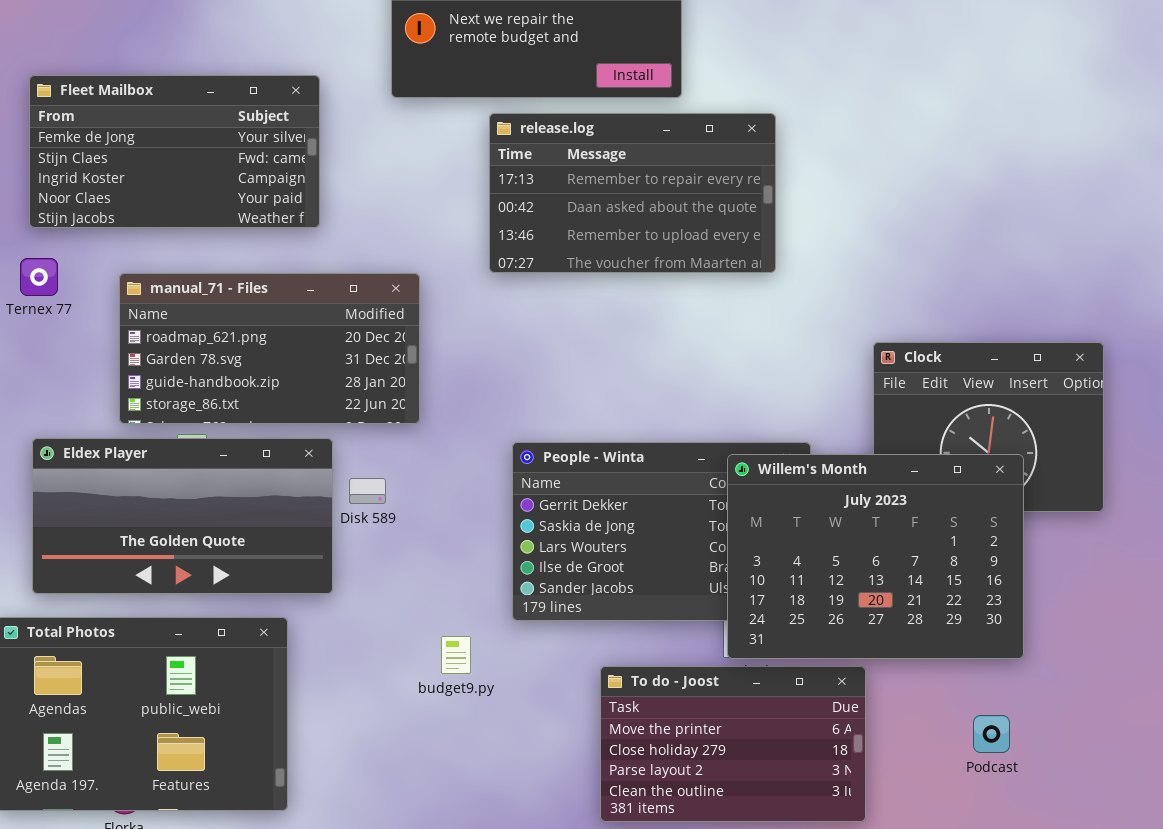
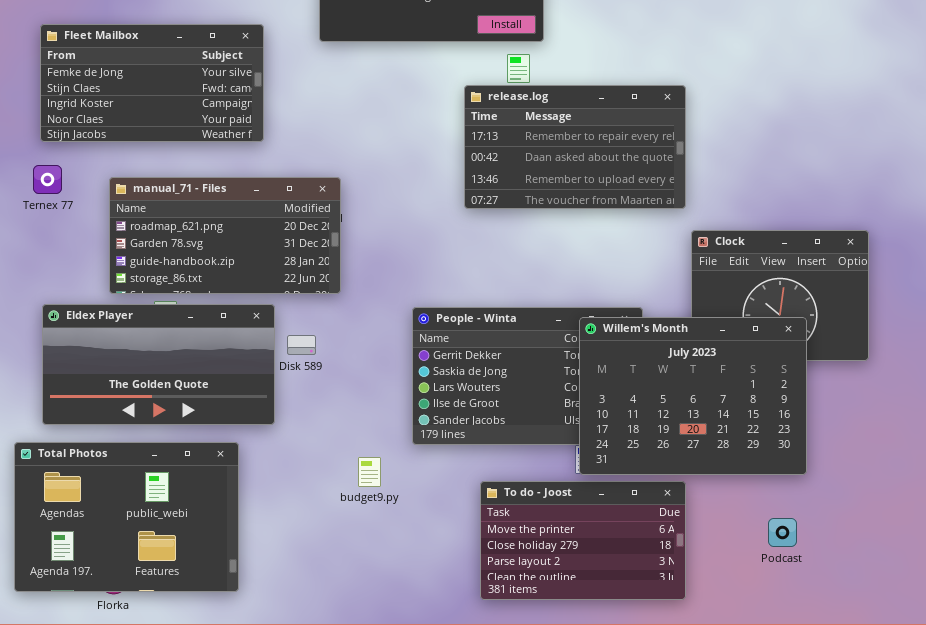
release.log: [489,113,776,273] -> [464,85,686,209], moved

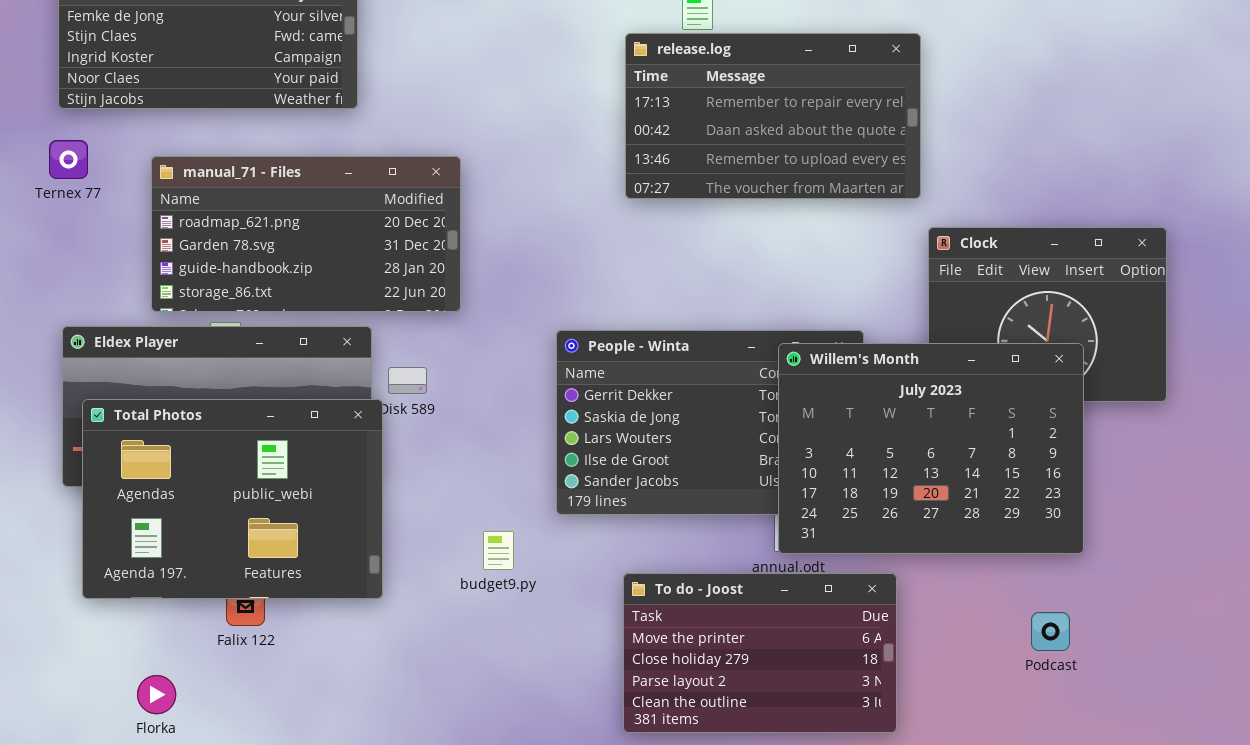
Total Photos: [14,442,239,592] -> [82,399,383,599], moved
To do - Joost: [480,481,686,600] -> [623,573,897,733], moved

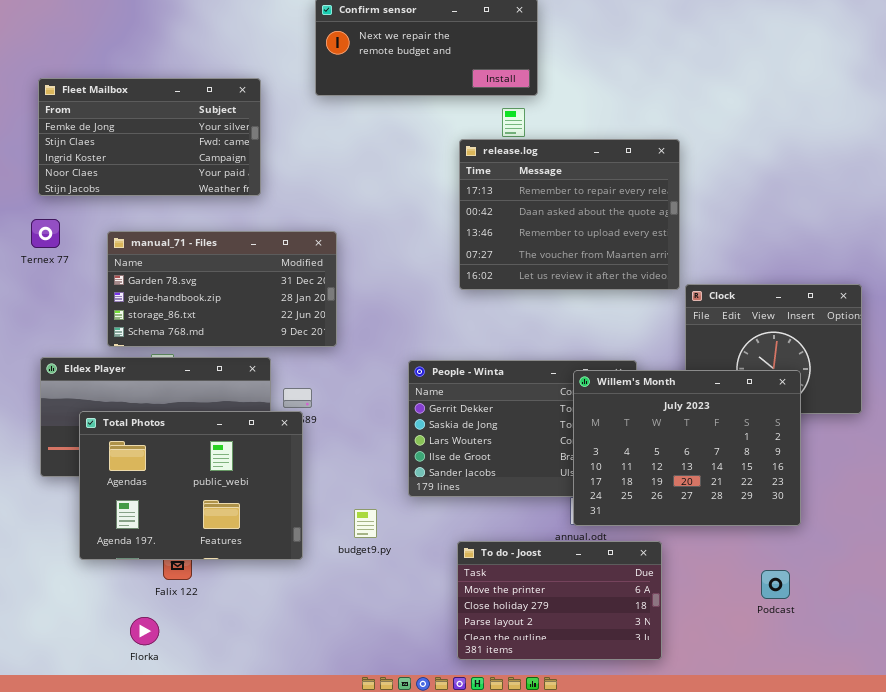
release.log: [625,33,921,199] -> [459,139,680,290], resized
manual_71 - Files: [151,156,461,312] -> [107,231,337,347], scrolled down 1 row
Total Photos: [82,399,383,599] -> [79,411,303,560], moved
Florka: [137,675,176,714] -> [130,617,159,645], moved

